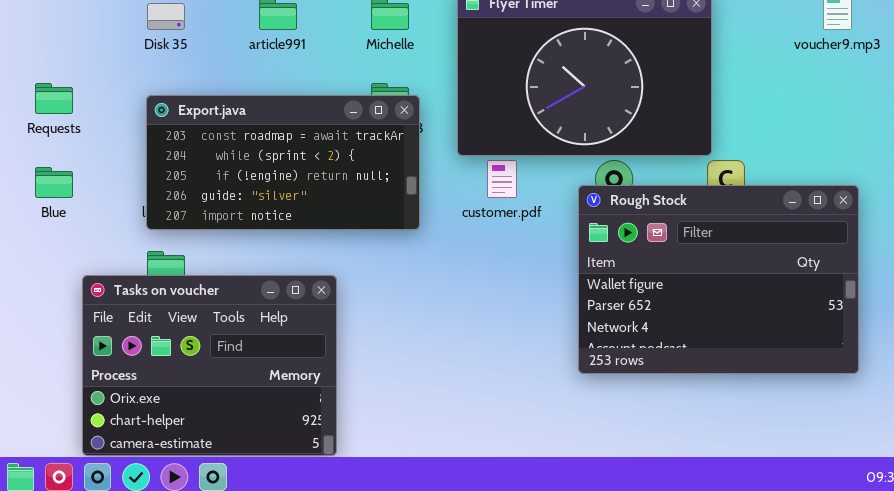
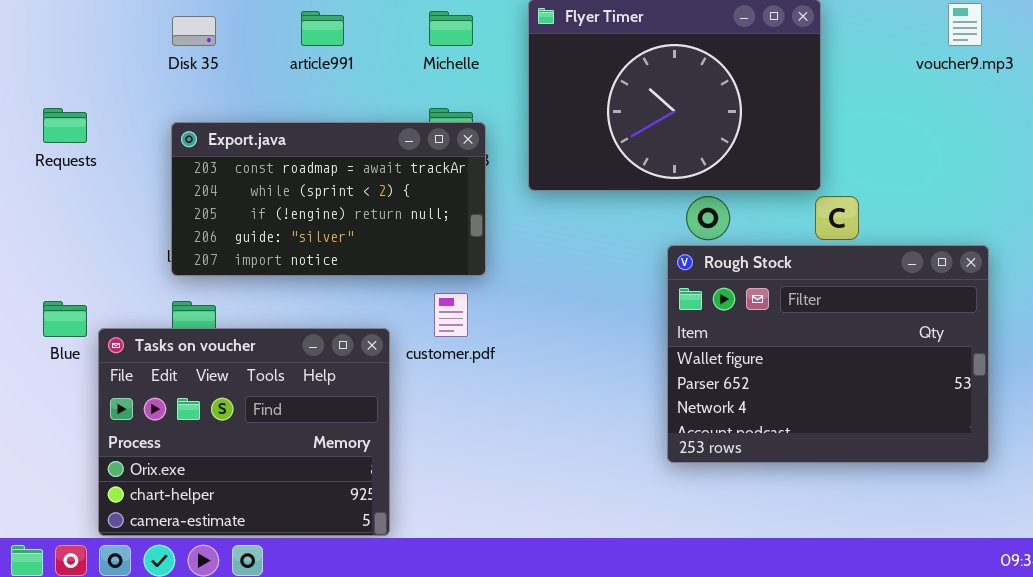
customer.pdf: [487,160,517,198] -> [434,293,468,337], moved
Blue: [35,167,73,198] -> [43,301,87,337], moved
Rough Stock: [578,185,859,374] -> [667,245,989,463], moved

